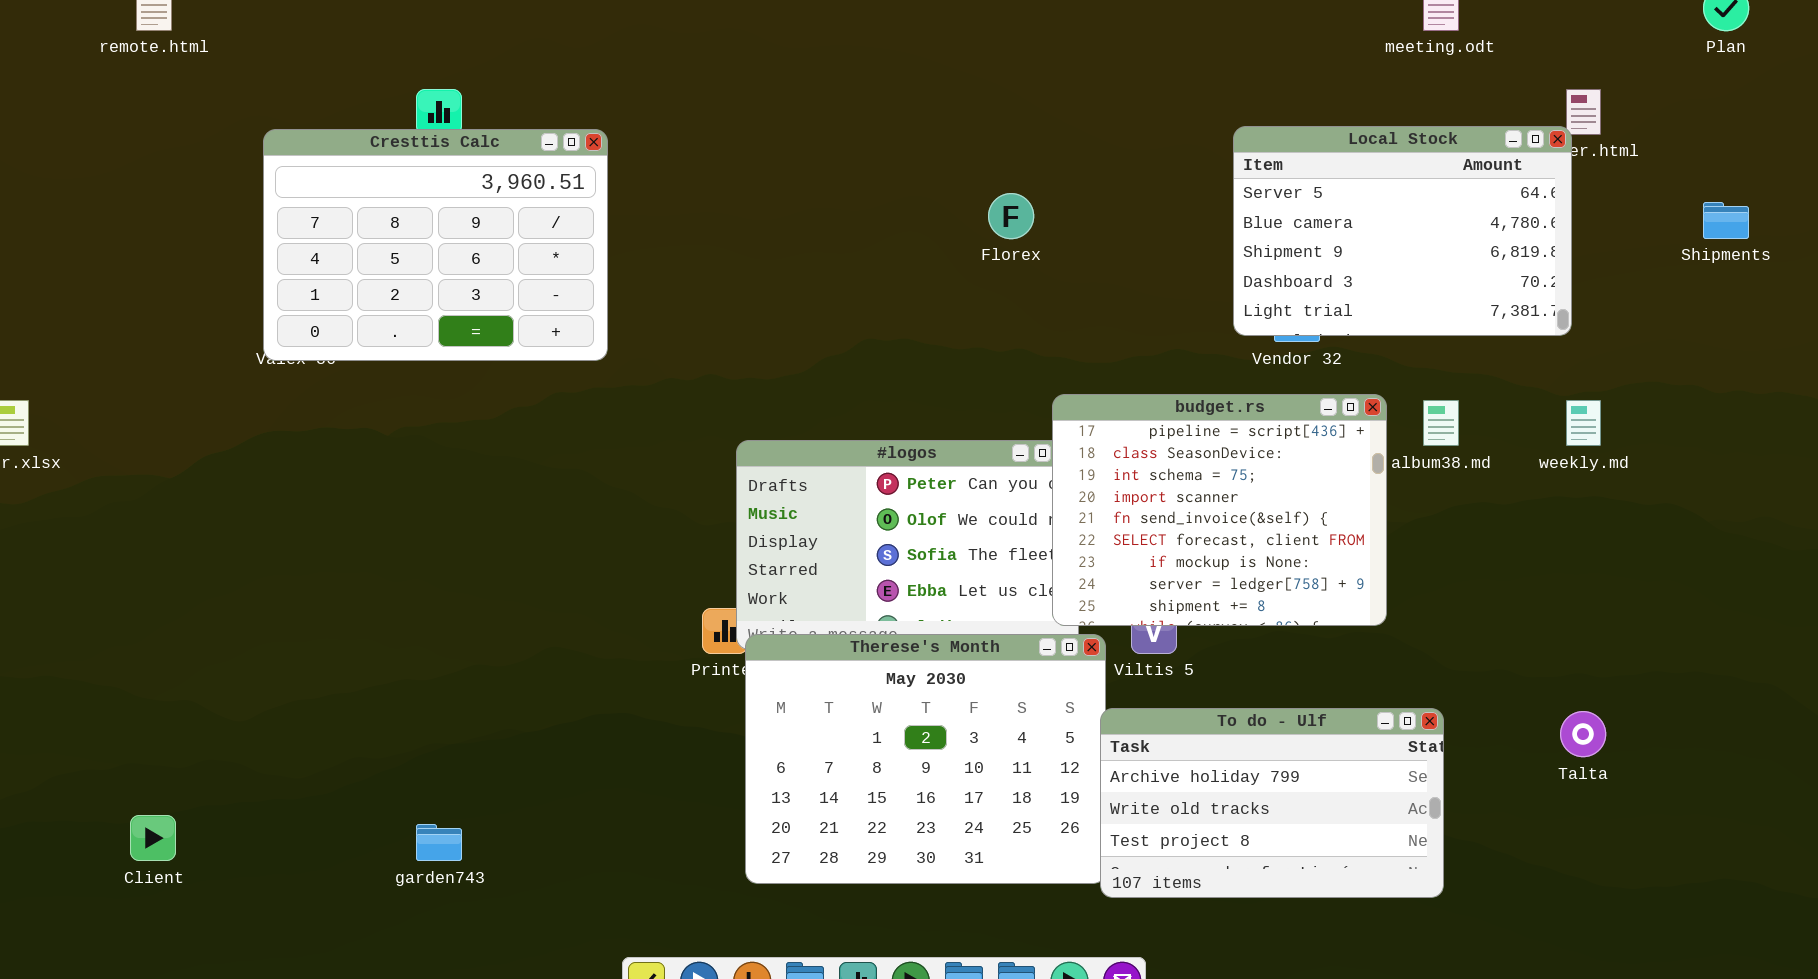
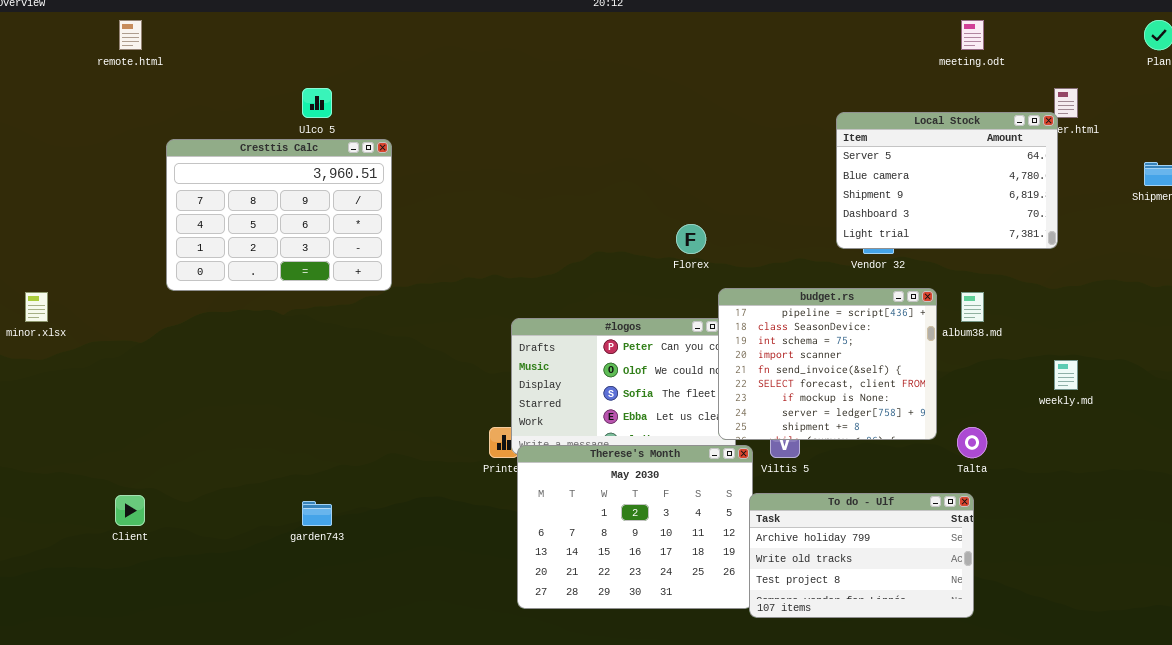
Cresttis Calc: [263,129,608,361] -> [166,139,392,291], moved
Florex: [988,193,1034,239] -> [676,224,706,254], moved
weekly.md: [1566,400,1601,446] -> [1054,360,1078,390], moved
Talta: [1560,711,1606,757] -> [957,427,987,458], moved
Client: [130,815,176,861] -> [115,495,145,526], moved
garden743: [416,824,462,861] -> [302,501,332,526], moved

